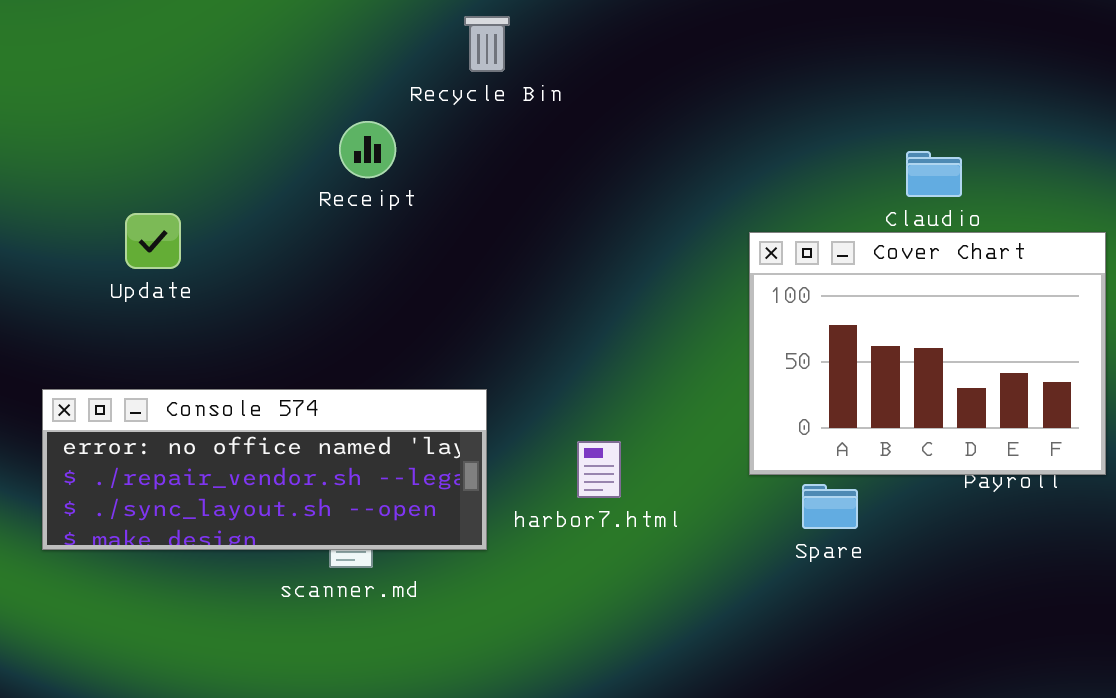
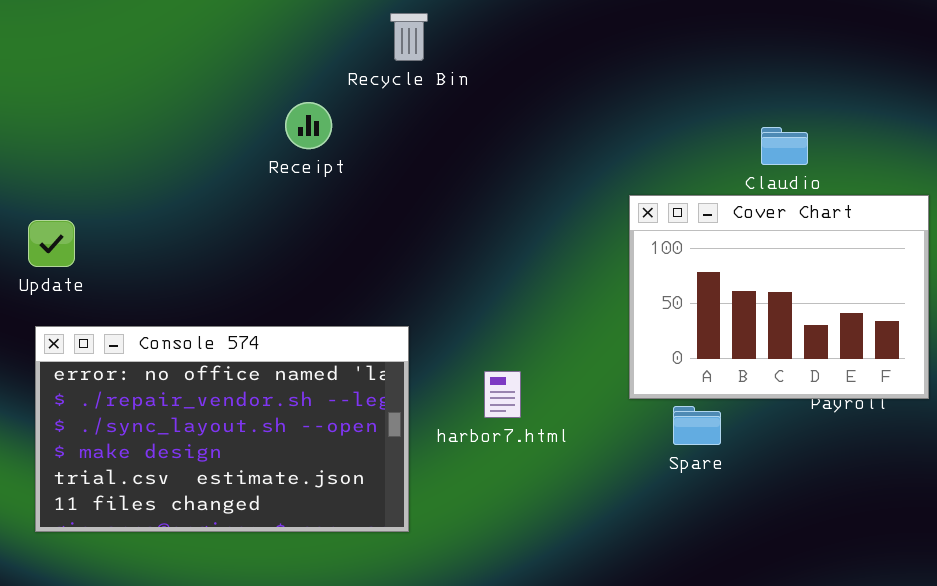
Update: [125,213,181,269] -> [28,220,75,267], moved
Console 574: [42,389,487,550] -> [35,326,409,532], resized

